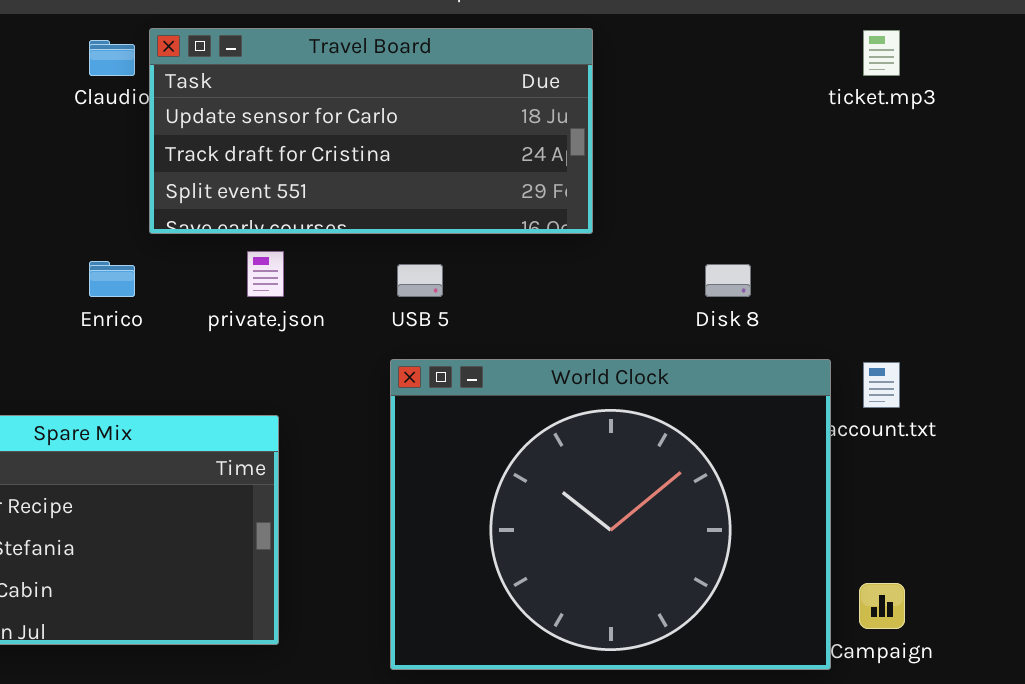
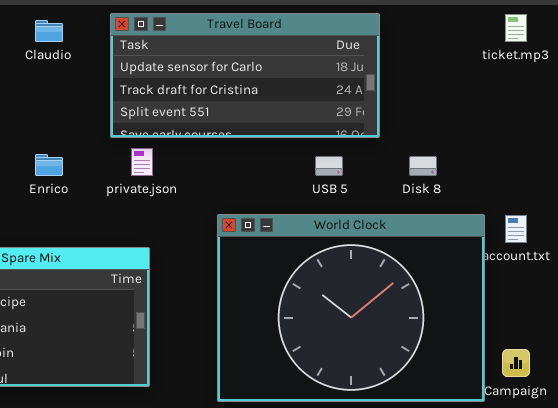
Travel Board: [149,28,593,234] -> [110,13,380,138], moved
USB 5: [397,264,443,297] -> [315,156,343,176], moved

